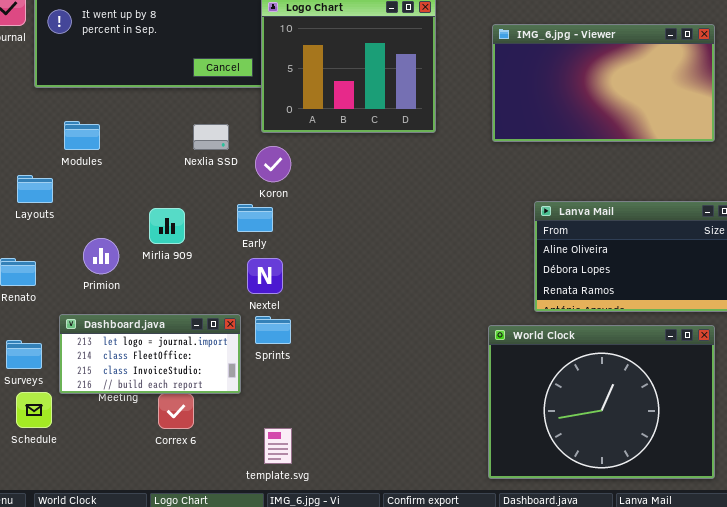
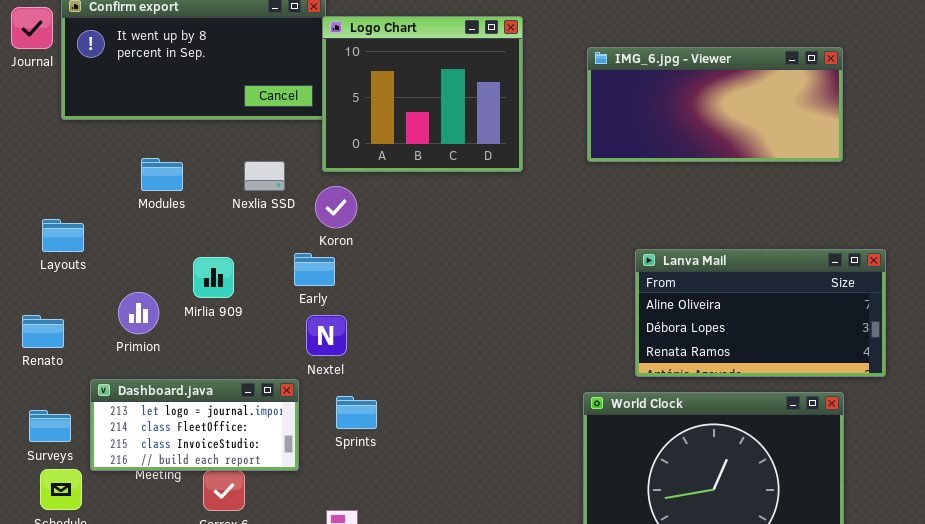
IMG_6.jpg - Viewer: [492,24,715,142] -> [587,47,843,162], resized
Modules: [64,121,100,150] -> [141,158,183,191], moved
Sprints: [255,316,291,344] -> [336,396,377,429], moved

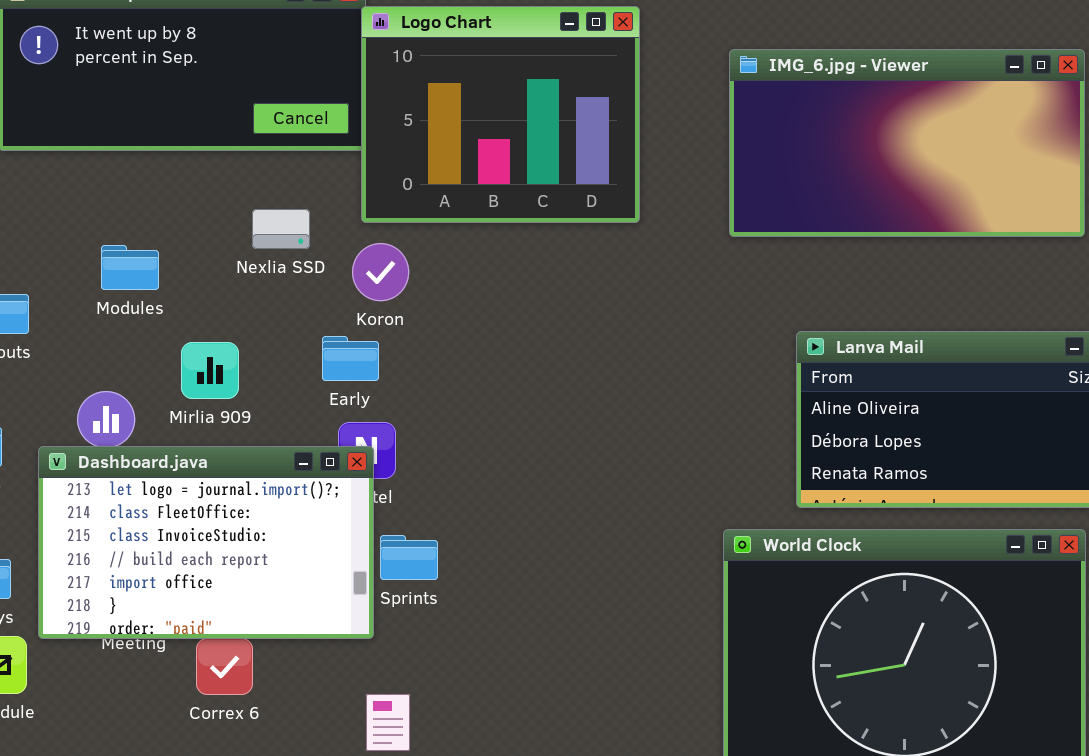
IMG_6.jpg - Viewer: [587,47,843,162] -> [729,49,1085,237], resized
Modules: [141,158,183,191] -> [101,245,159,290], moved
Dashboard.java: [90,379,299,471] -> [38,446,374,639], resized

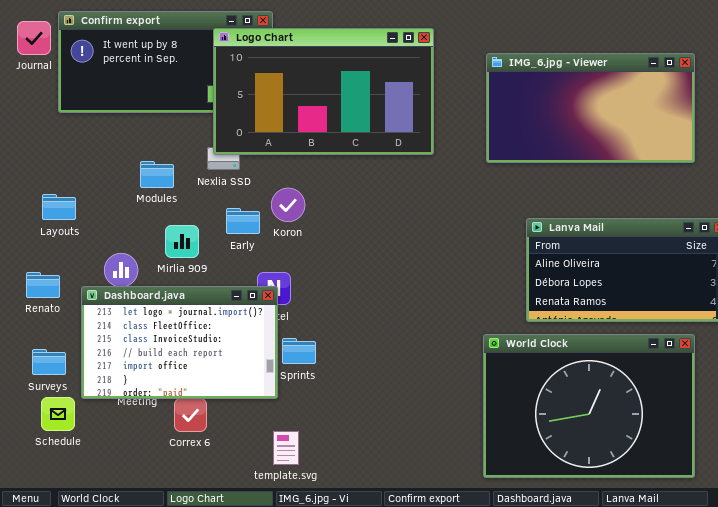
Logo Chart: [361,6,640,223] -> [213,28,434,155], resized
Koron: [352,243,409,301] -> [271,188,305,222], moved
Modules: [101,245,159,290] -> [140,161,174,188], moved
Early: [322,336,379,381] -> [226,208,260,234], moved

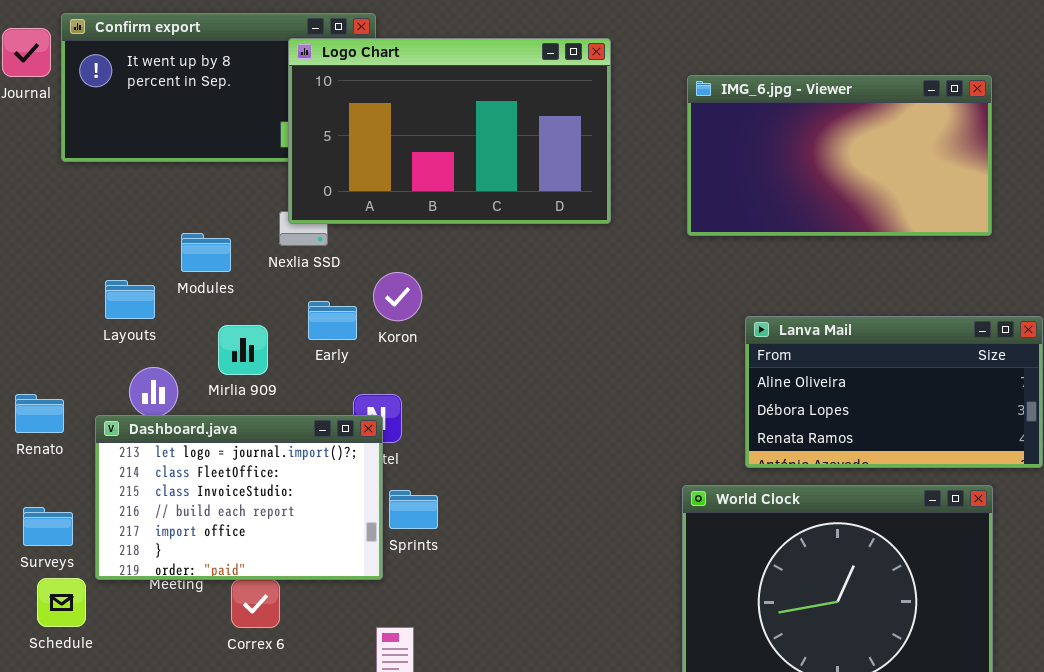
Layouts: [42,194,76,220] -> [105,280,155,319], moved

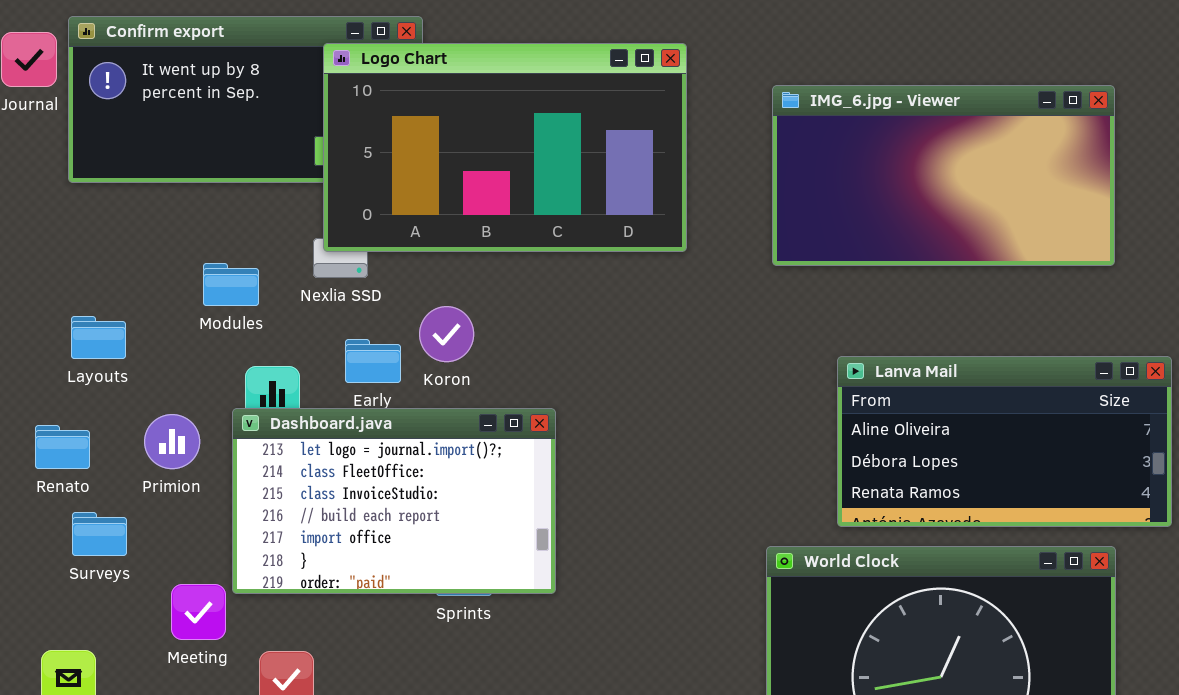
Layouts: [105,280,155,319] -> [71,316,126,359], moved
Renato: [15,394,64,433] -> [35,425,90,469], moved
Dashboard.java: [95,415,383,580] -> [232,408,556,594], moved
Surveys: [23,507,73,546] -> [72,512,127,556], moved

